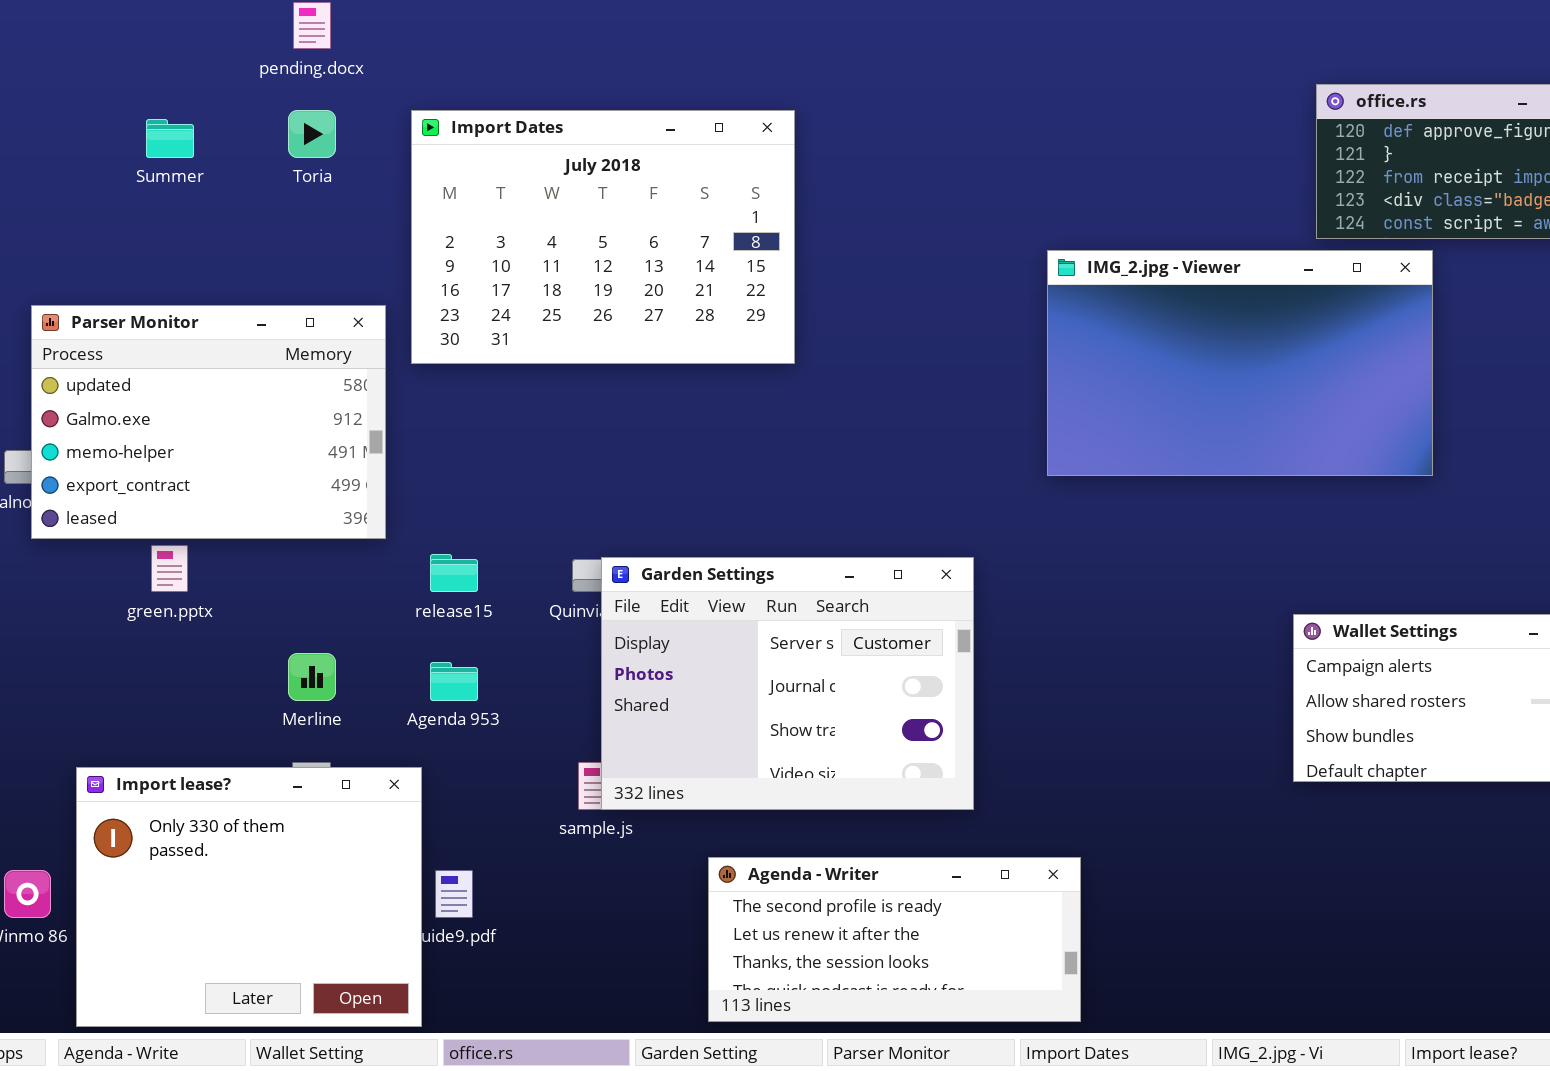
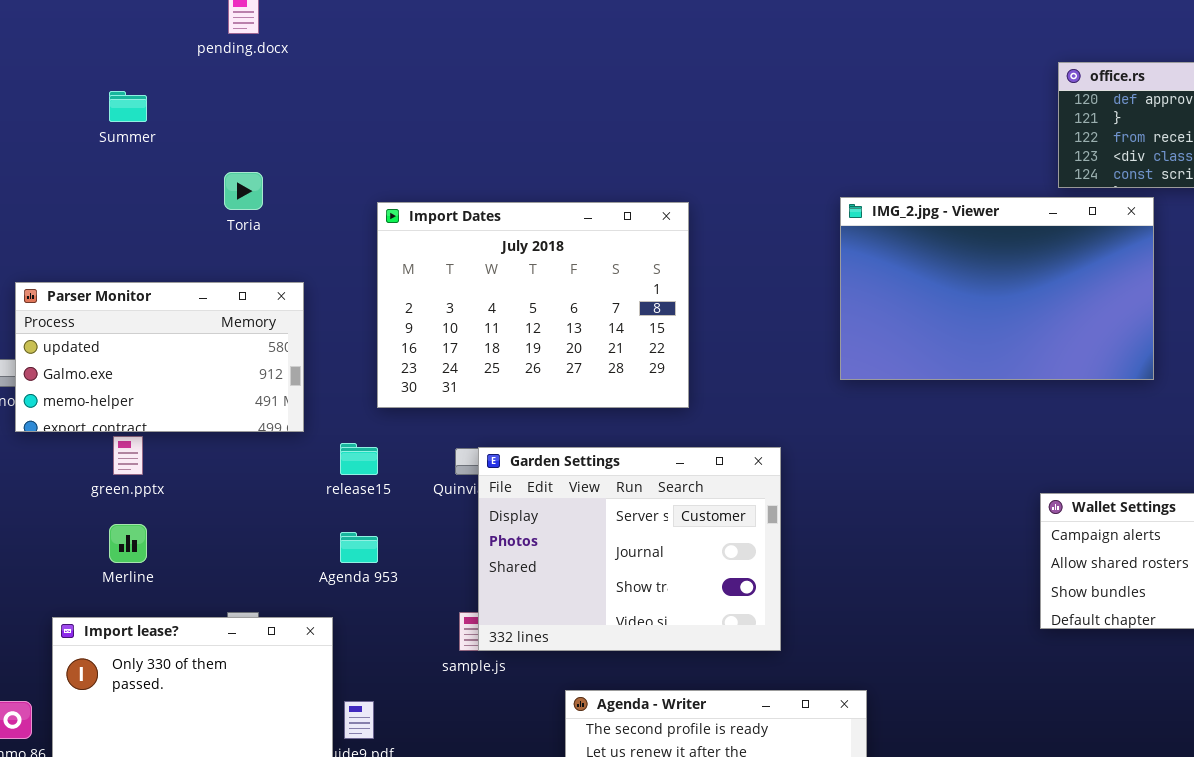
Toria: [288,110,336,158] -> [224,172,263,210], moved
Import Dates: [411,110,795,364] -> [377,202,689,408], moved
Parser Monitor: [31,305,386,539] -> [15,282,304,432], resized
Merline: [288,653,336,701] -> [109,524,147,563], moved

